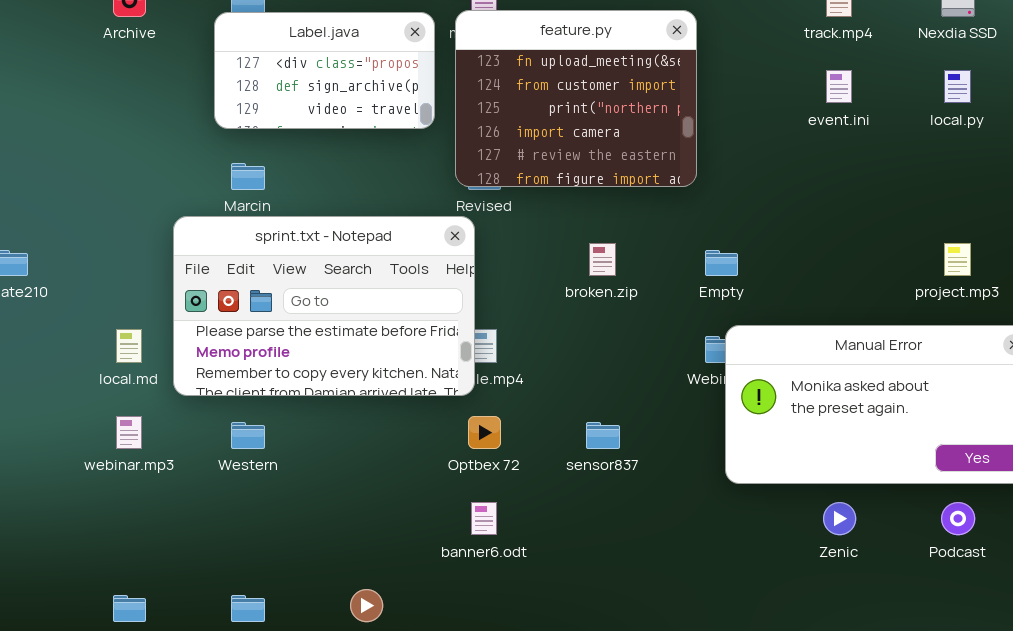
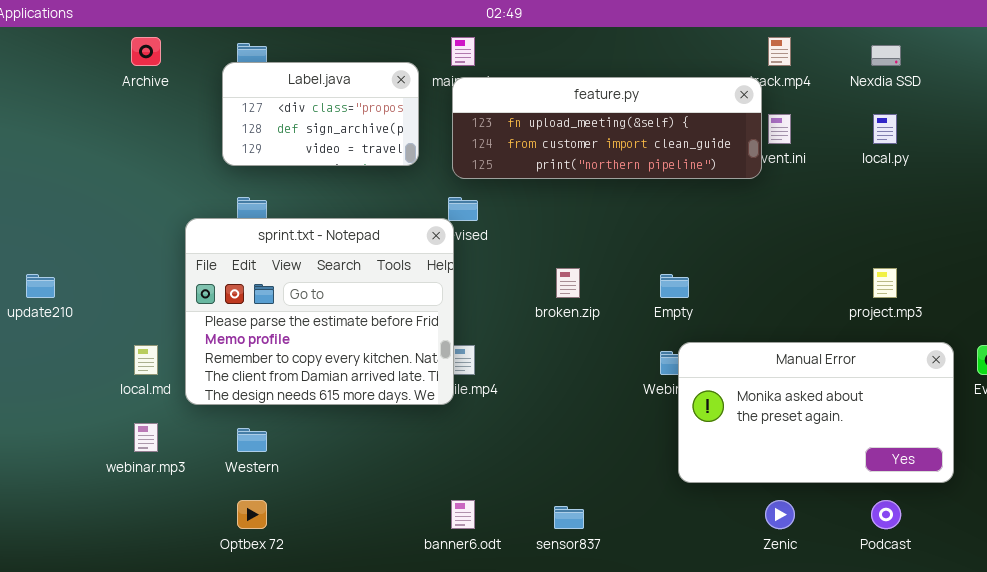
feature.py: [455,10,697,187] -> [452,77,762,179], moved, resized
sprint.txt - Notepad: [173,216,475,396] -> [185,218,454,405], resized
Optbex 72: [468,416,501,449] -> [237,500,267,529], moved
sensor837: [586,422,620,449] -> [554,506,584,529], moved

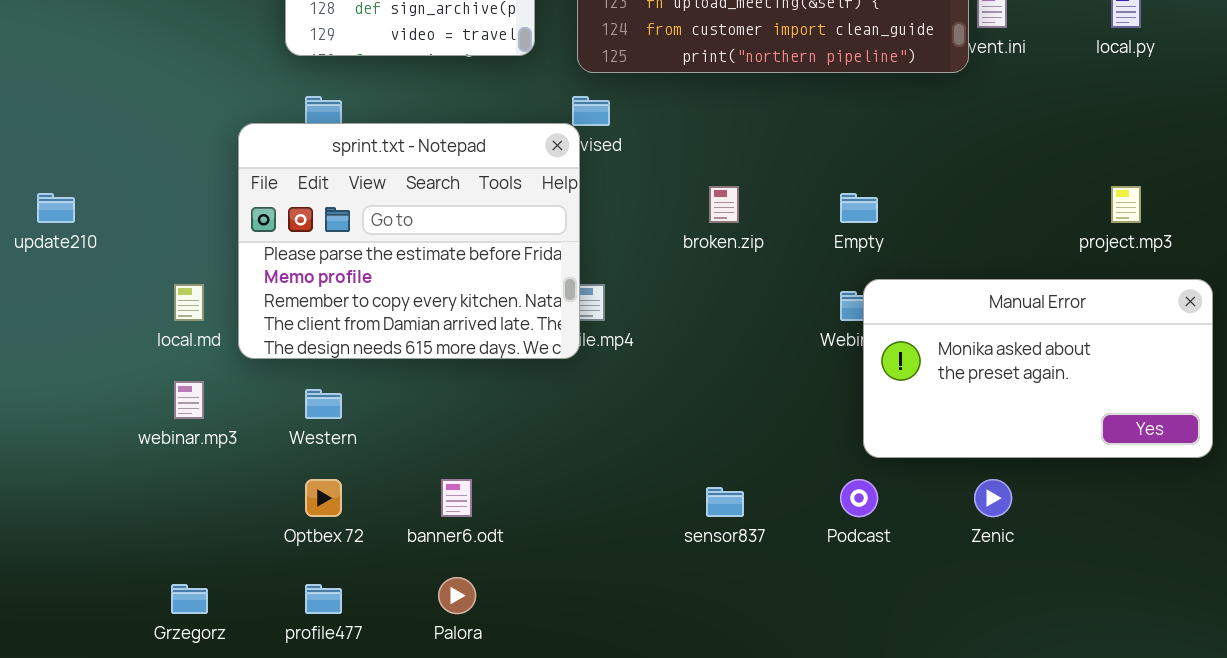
banner6.odt: [451,500,475,529] -> [441,479,472,517], moved
Podcast: [871,500,901,529] -> [840,479,878,517], moved

